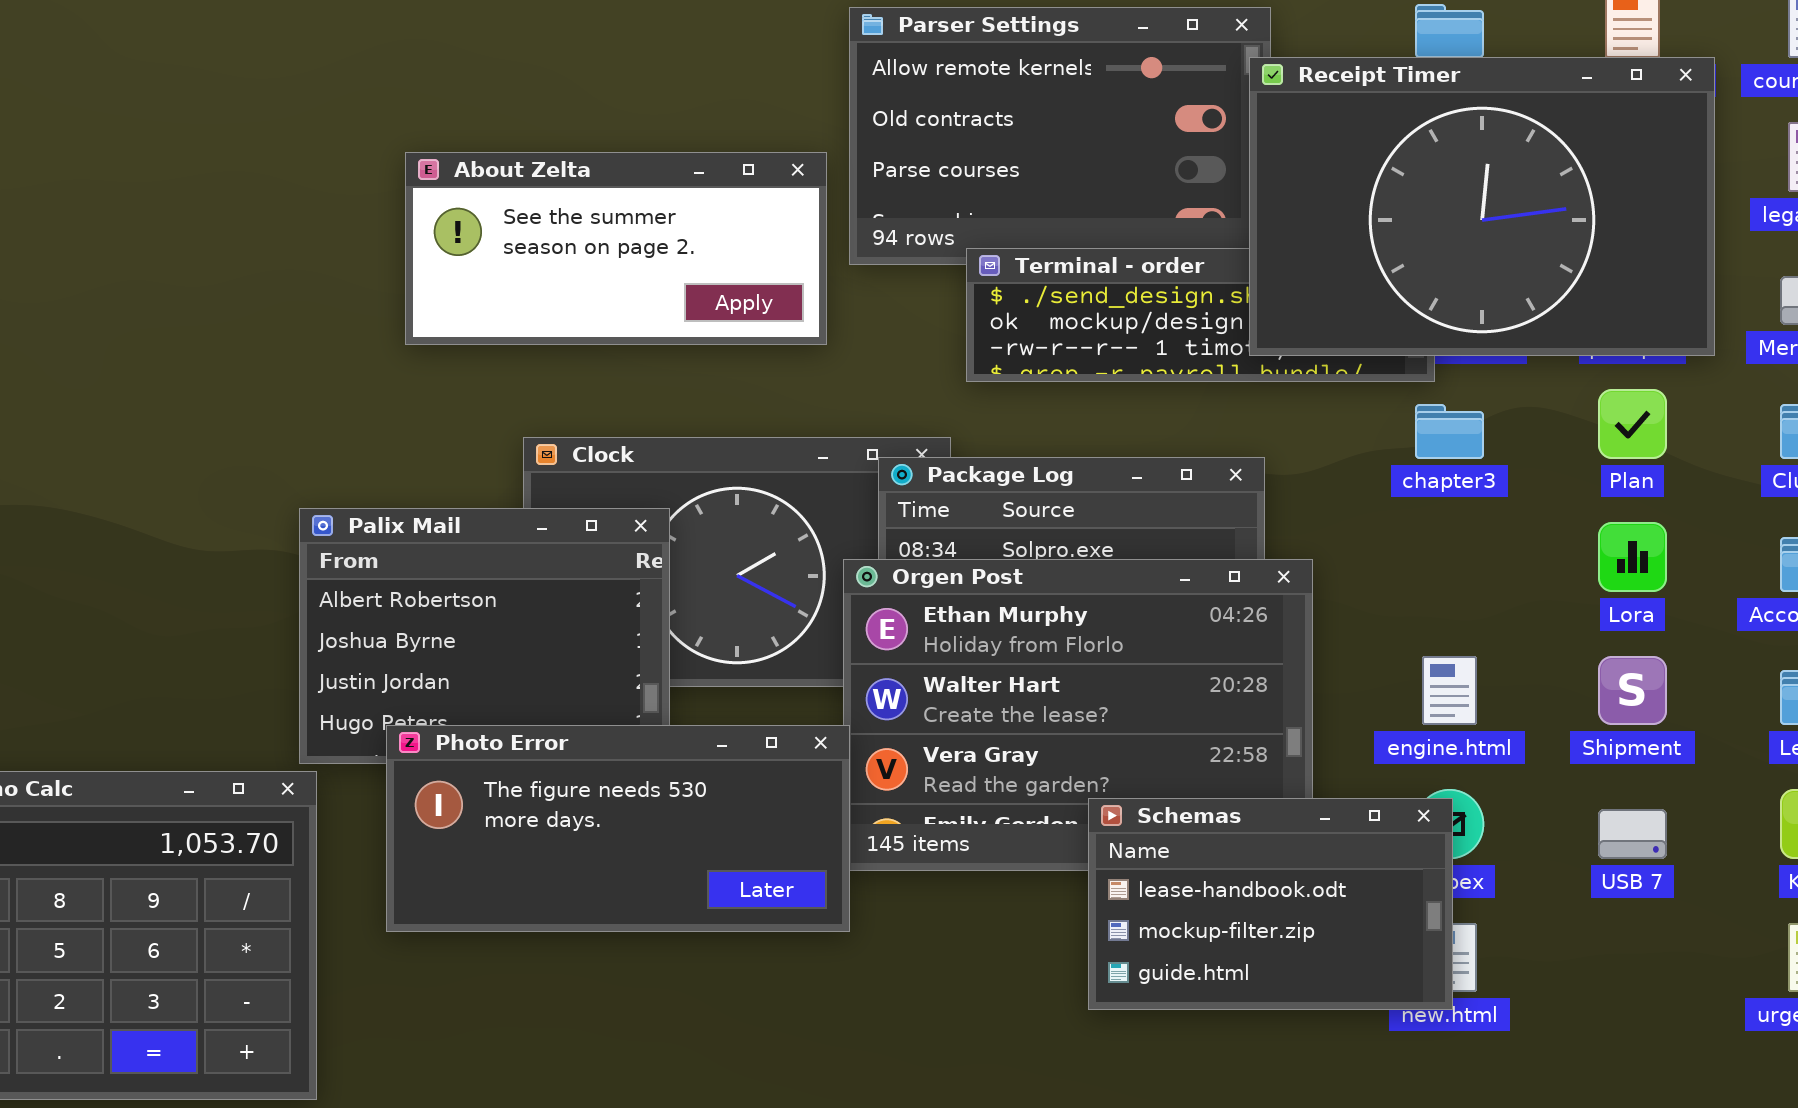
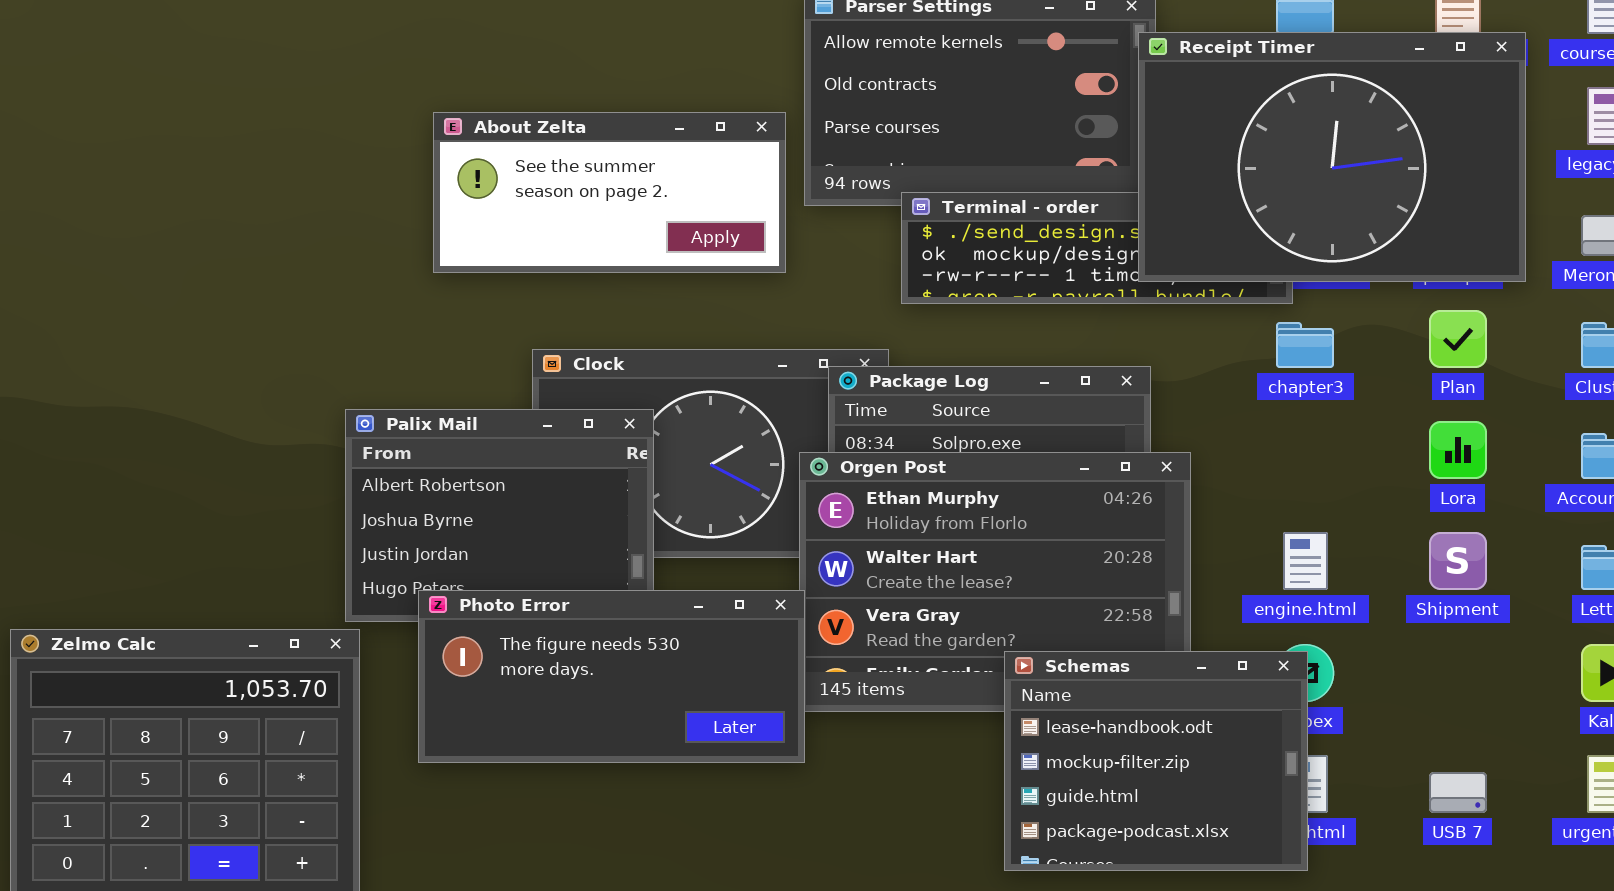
Schemas: [1088,798,1453,1010] -> [1004,651,1308,871], resized
USB 7: [1598,809,1667,859] -> [1429,772,1487,813], moved

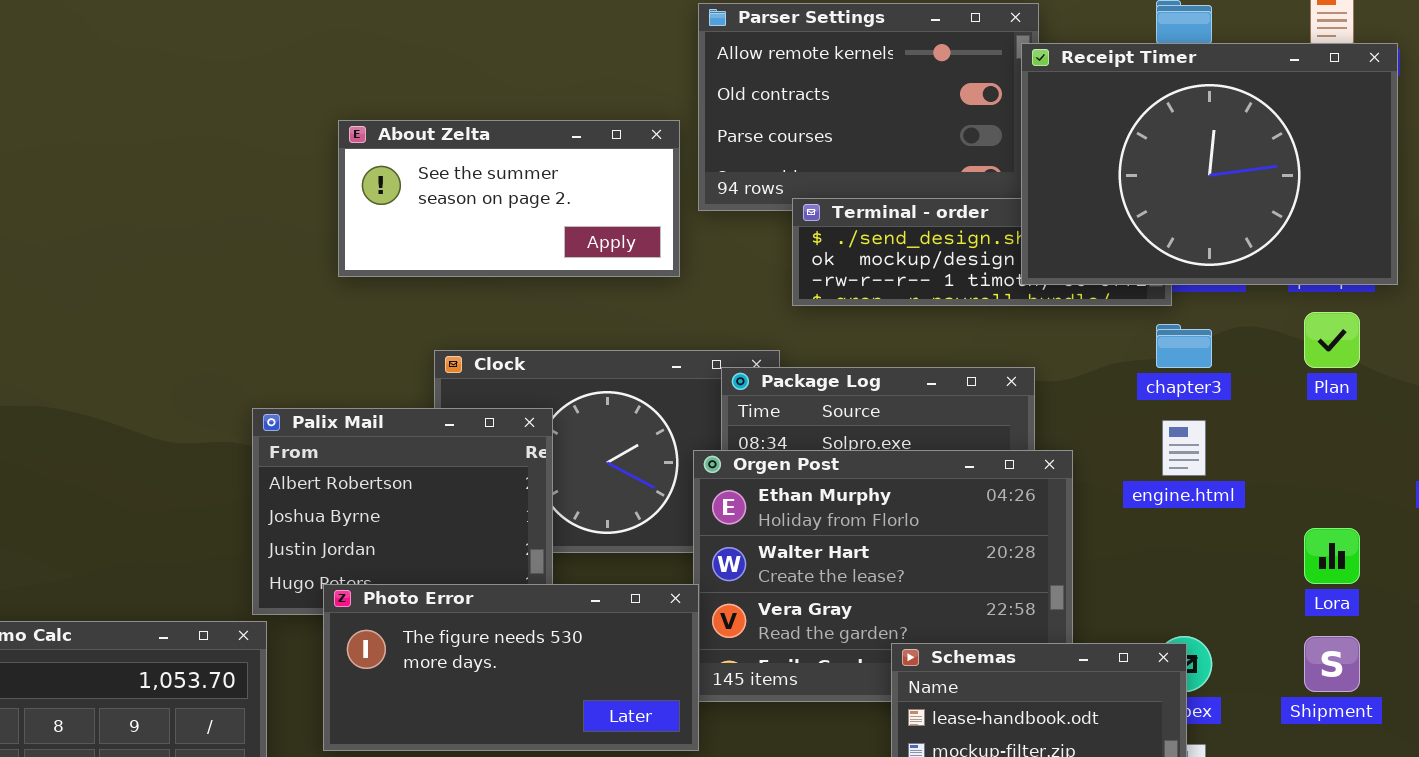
Lora: [1429,421,1487,479] -> [1304,528,1360,584], moved
engine.html: [1283,532,1328,590] -> [1162,420,1206,476], moved
Shipment: [1429,532,1487,590] -> [1304,636,1360,692], moved

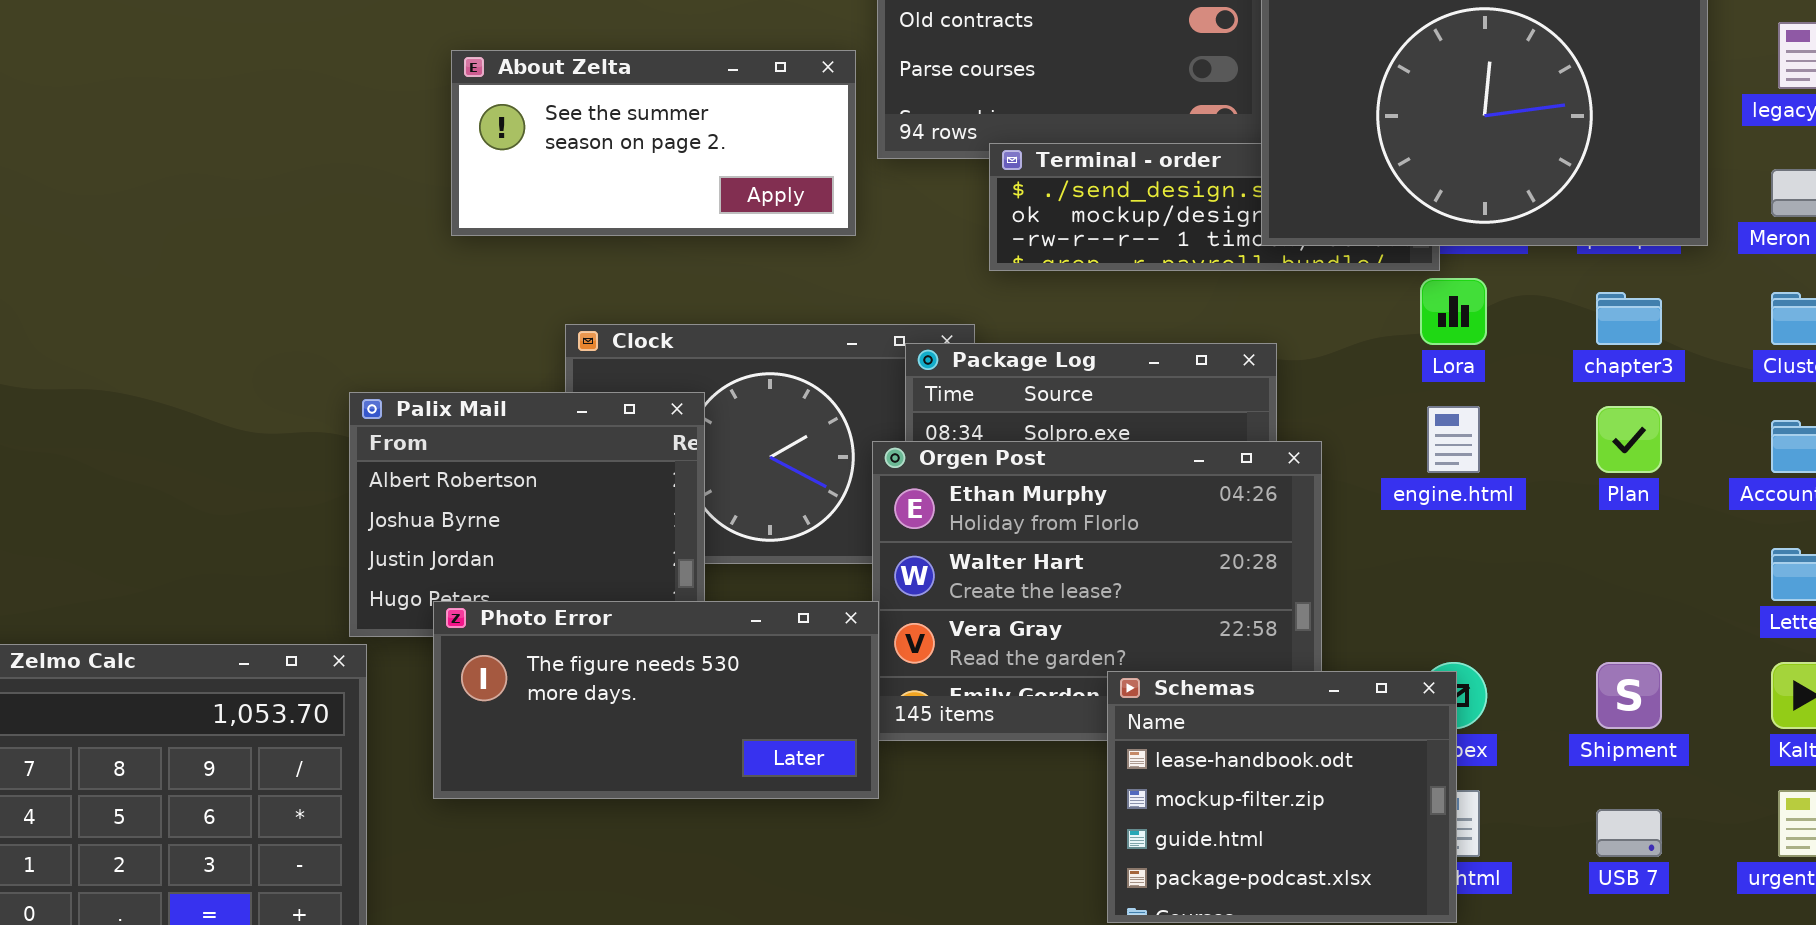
Plan: [1304,312,1360,368] -> [1596,406,1662,473], moved
chapter3: [1156,324,1212,368] -> [1596,292,1662,345], moved
Lora: [1304,528,1360,584] -> [1420,278,1487,345], moved

